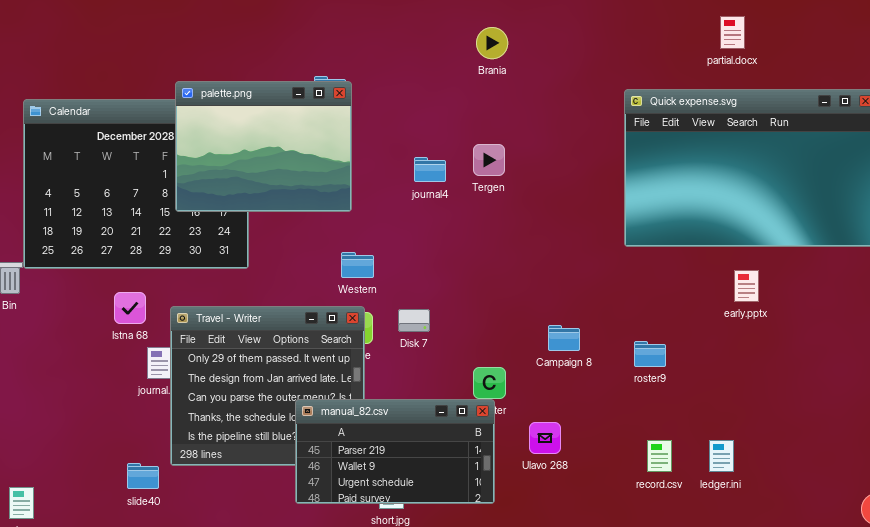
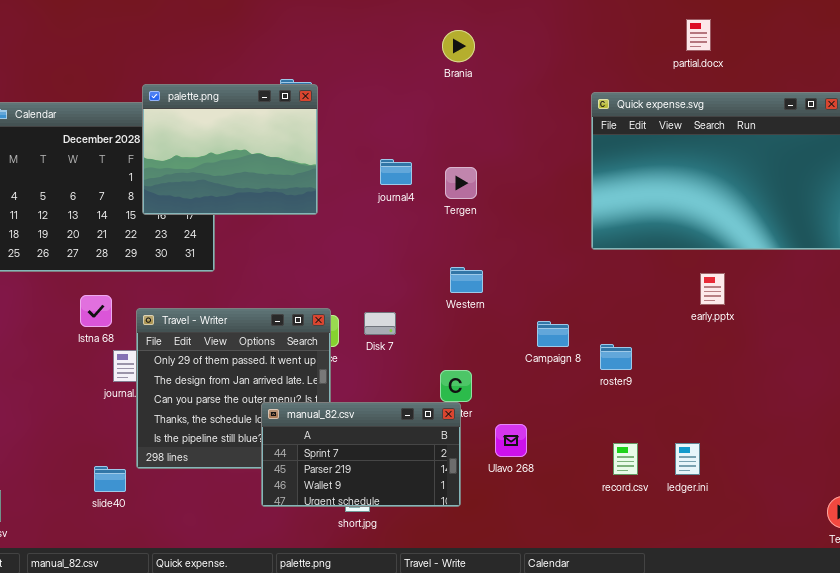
Tergen: [473,144,505,176] -> [445,167,477,199], moved
Western: [341,252,374,278] -> [450,267,483,293], moved
Campaign 8: [548,325,580,351] -> [537,321,569,347], moved
manual_82.csv: [295,399,495,504] -> [261,402,461,507], scrolled up 1 row

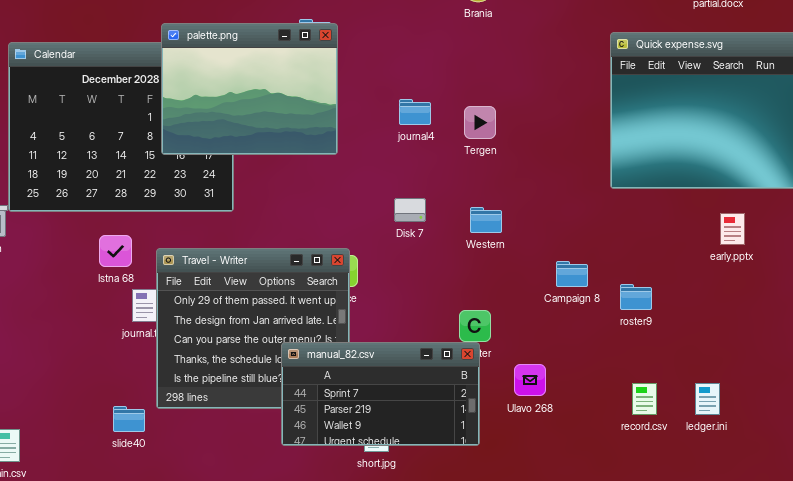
Disk 7: [364,312,396,335] -> [394,198,426,222], moved

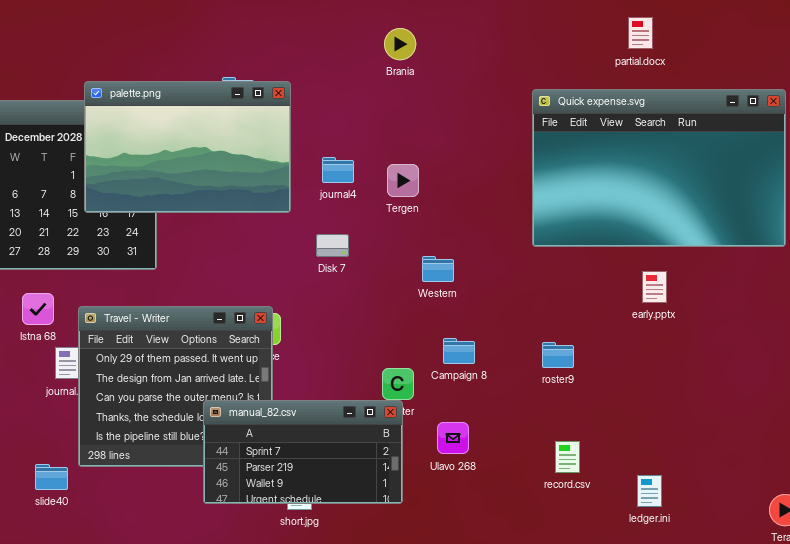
palette.png: [161,23,338,155] -> [84,81,291,213], resized
Disk 7: [394,198,426,222] -> [316,234,349,257], moved
Western: [470,207,502,233] -> [422,256,454,282], moved
Campaign 8: [556,261,588,287] -> [443,338,475,364], moved
ledger.ini: [695,383,720,415] -> [637,475,662,507], moved

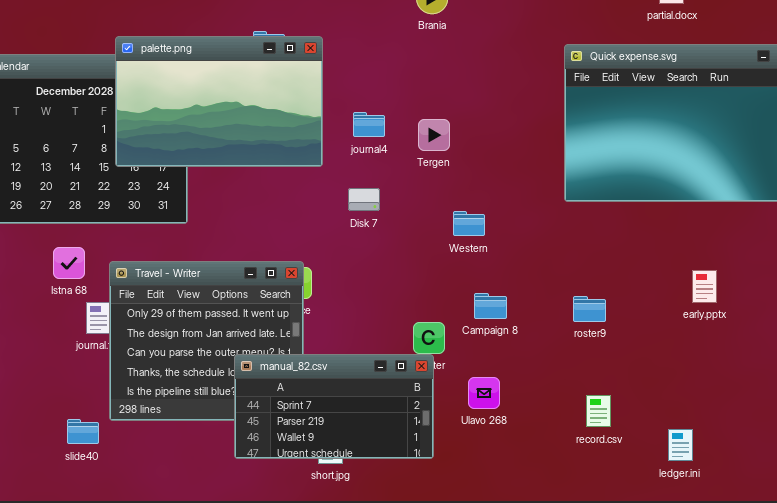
early.pptx: [642,271,667,303] -> [692,270,717,303], moved

